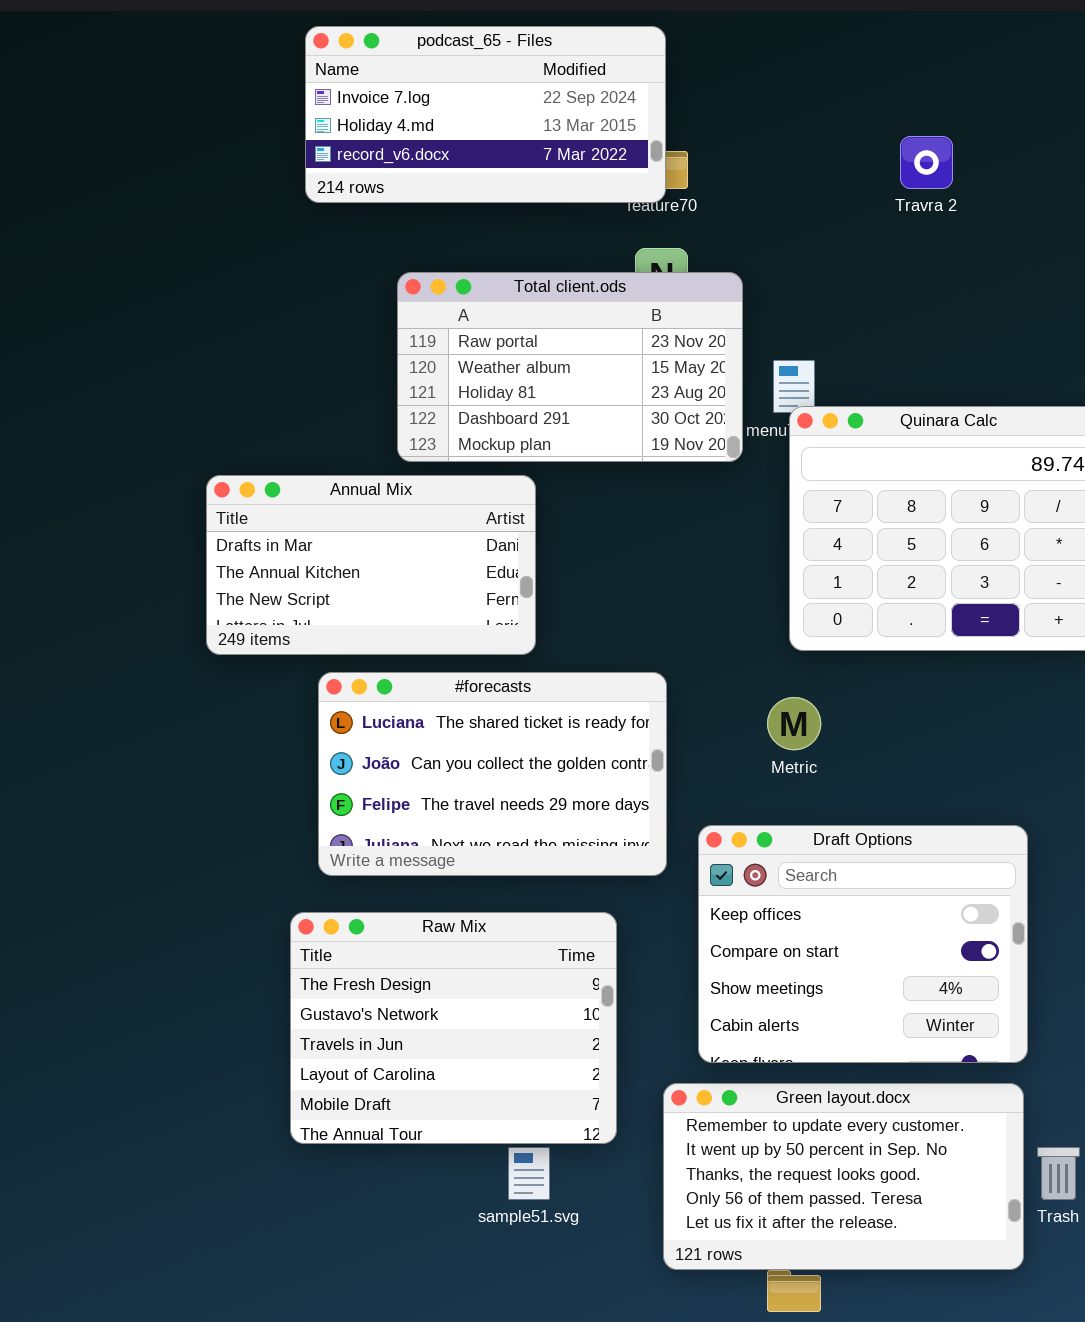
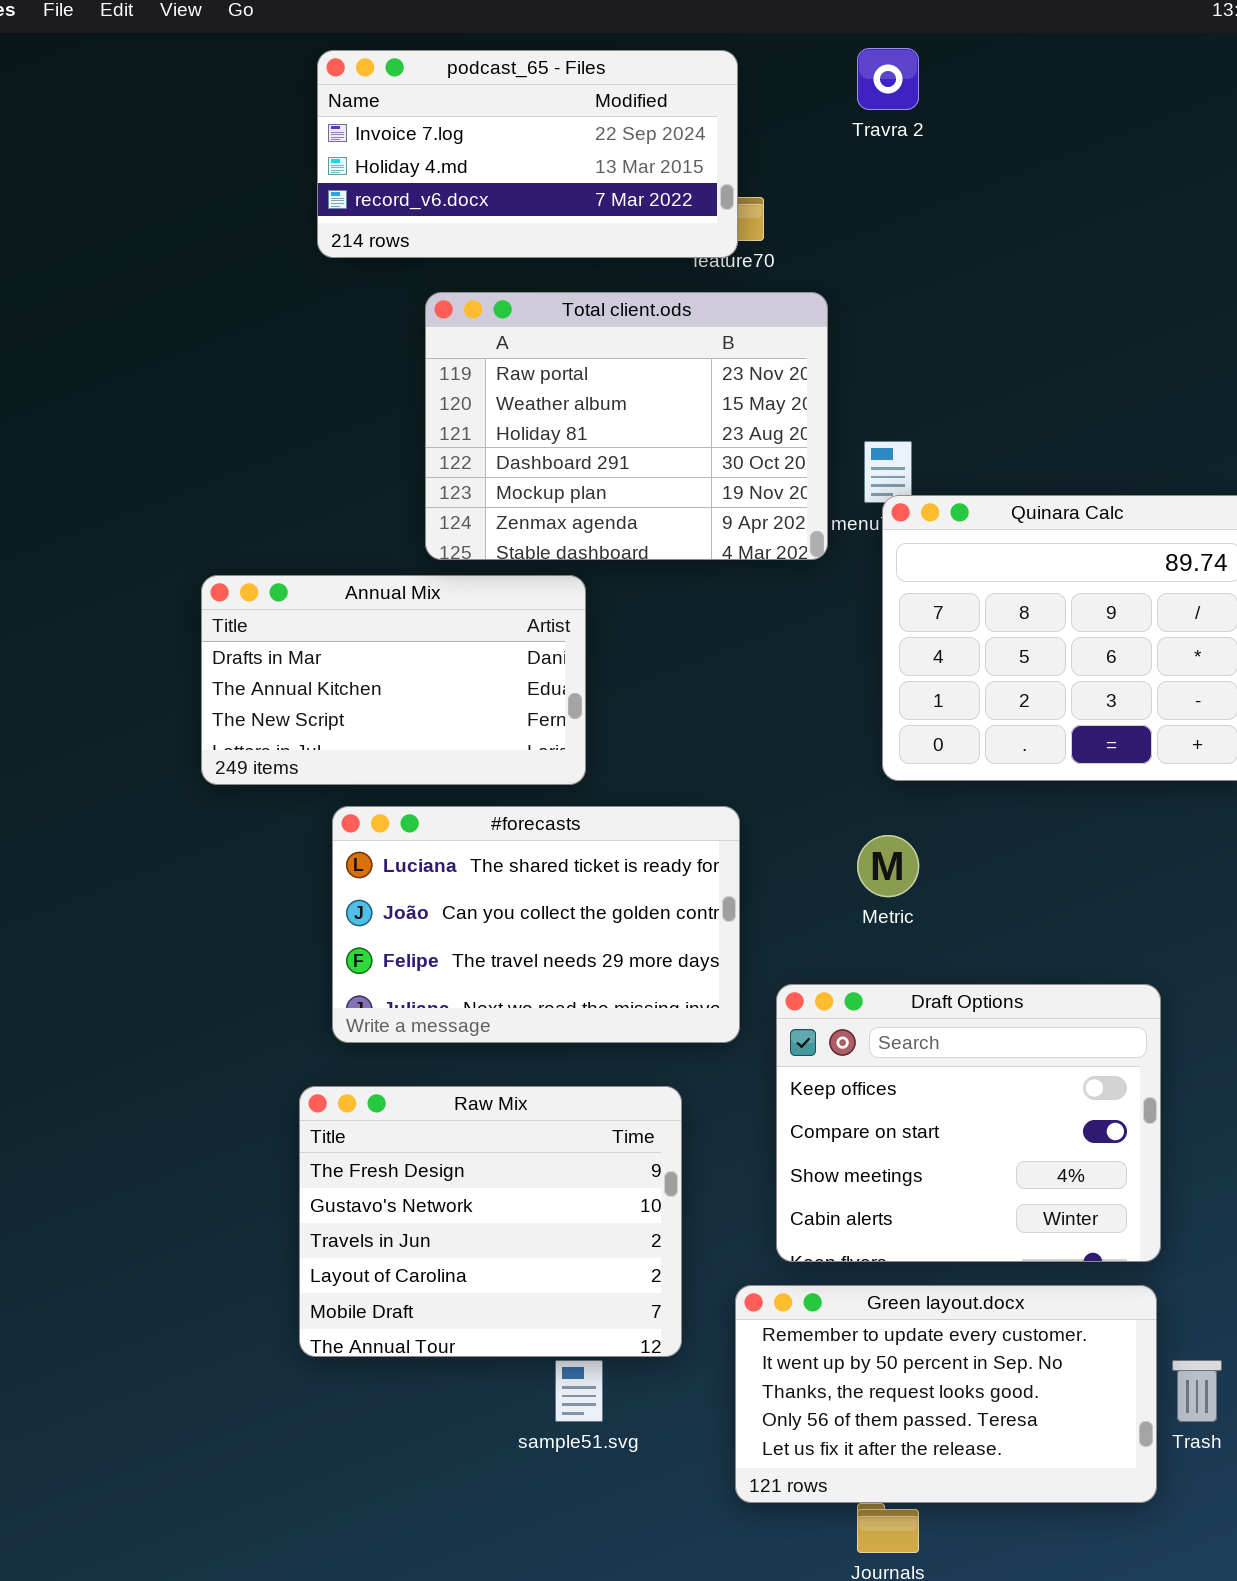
Travra 2: [900,136,953,189] -> [857,48,919,110], moved
Total client.ods: [397,272,743,462] -> [425,292,828,560], resized

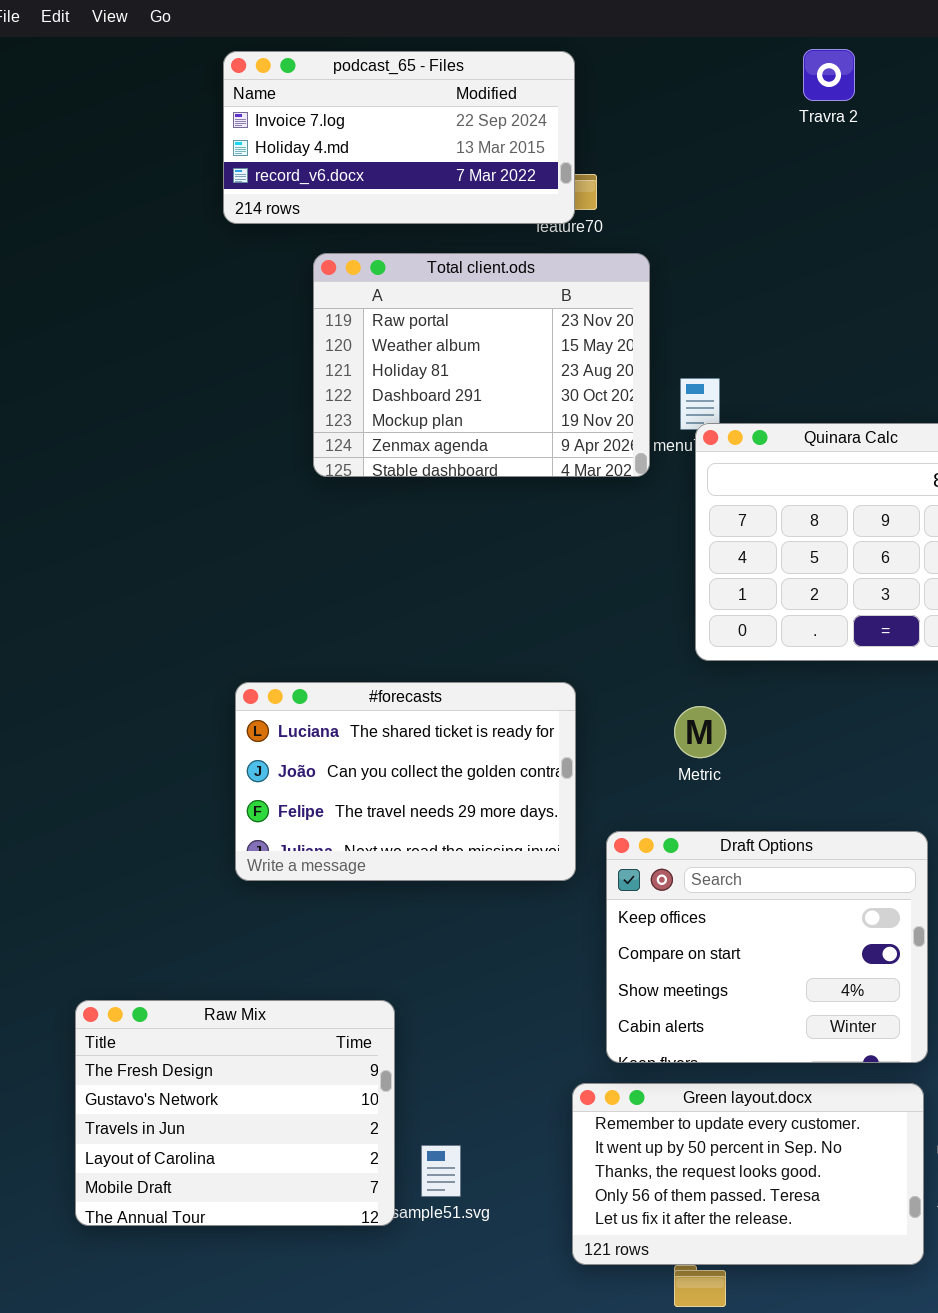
Travra 2: [857,48,919,110] -> [803,49,855,101], moved
Annual Mix: [201,575,586,785] -> none, closed
Raw Mix: [299,1086,682,1357] -> [75,1000,395,1226], moved

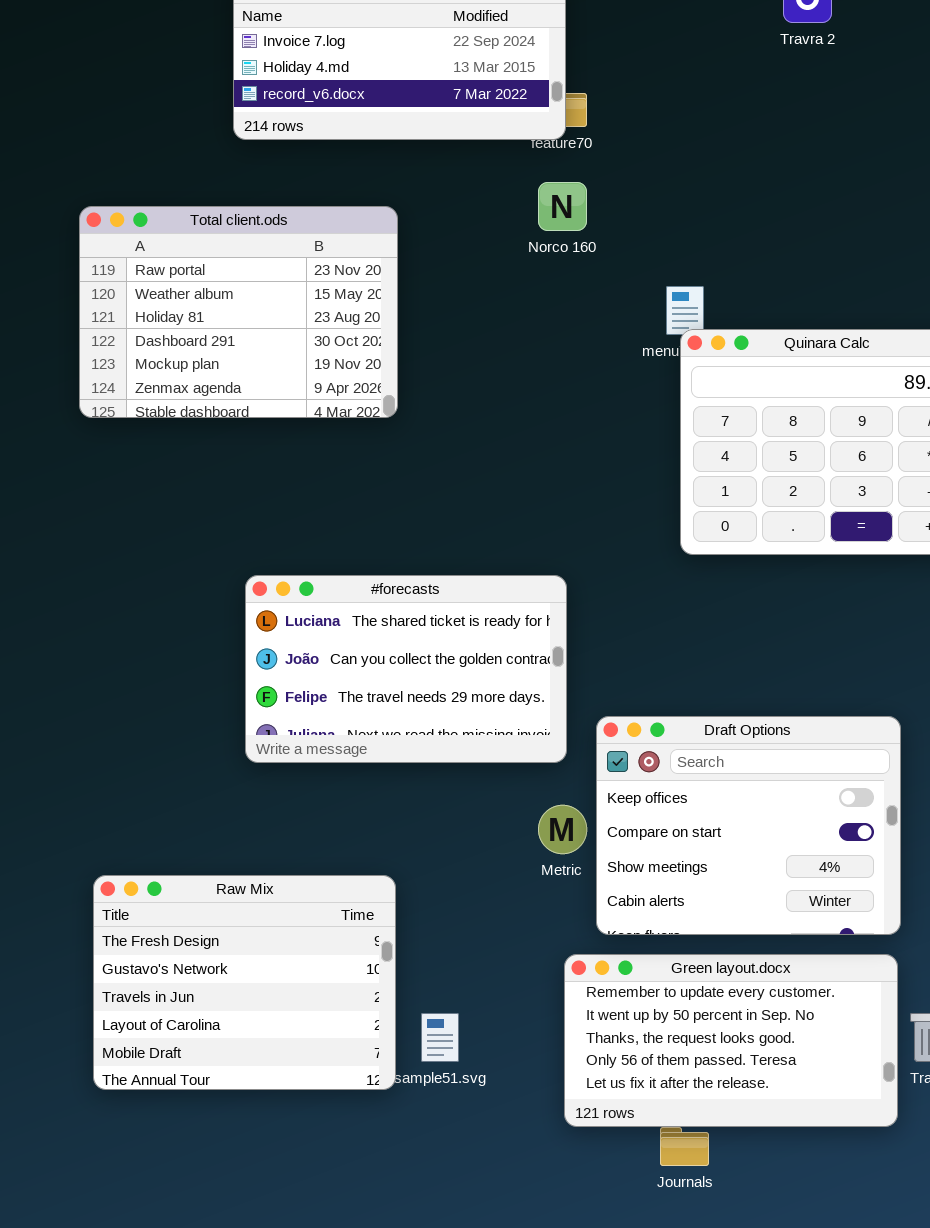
Total client.ods: [313,253,650,477] -> [79,206,398,418], moved
Metric: [674,706,726,758] -> [538,805,587,854], moved

